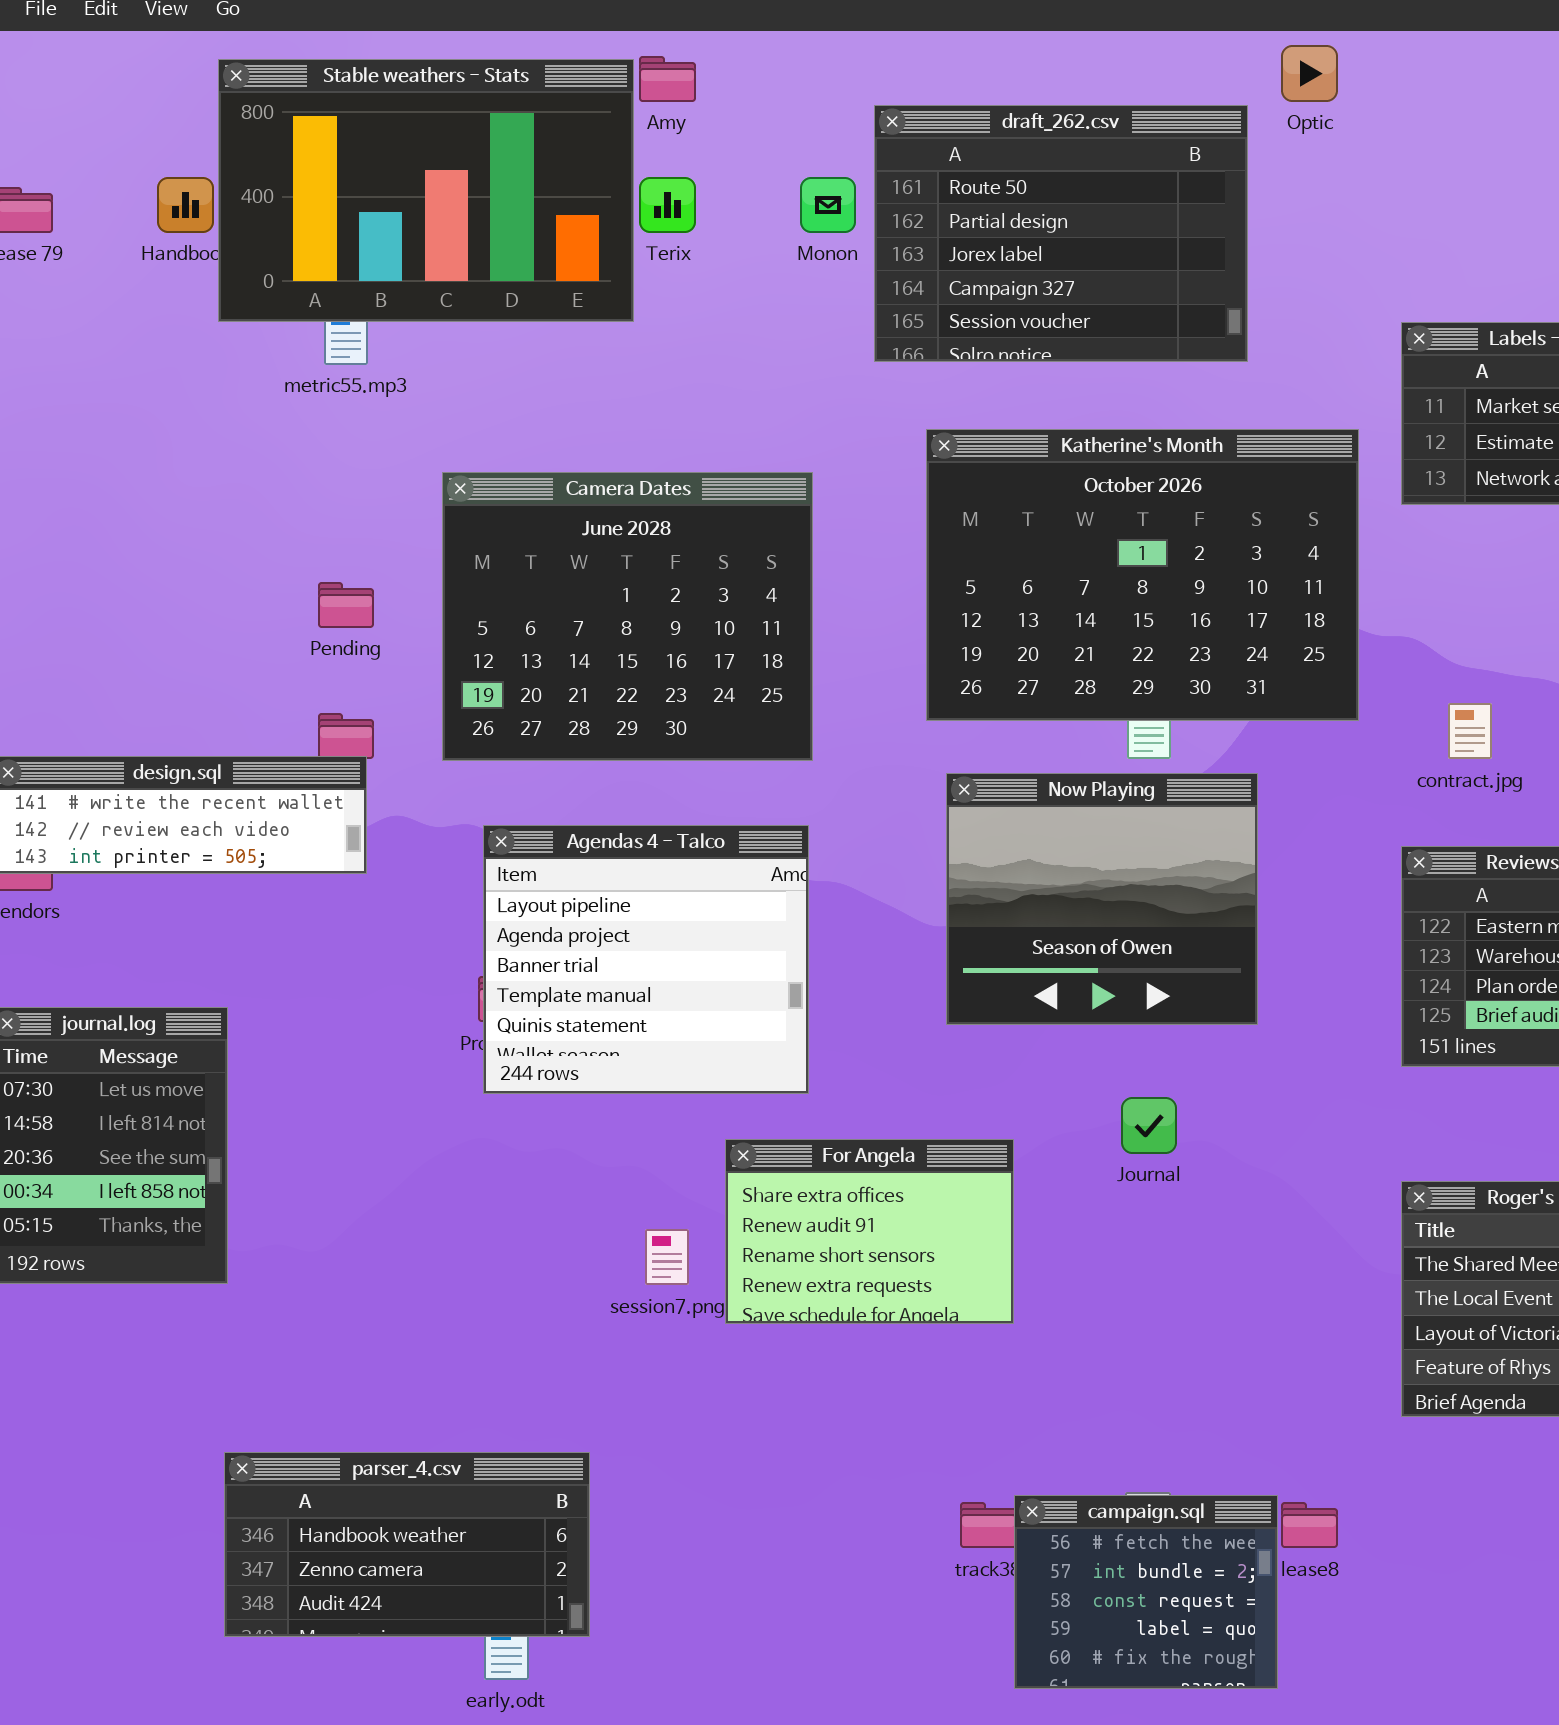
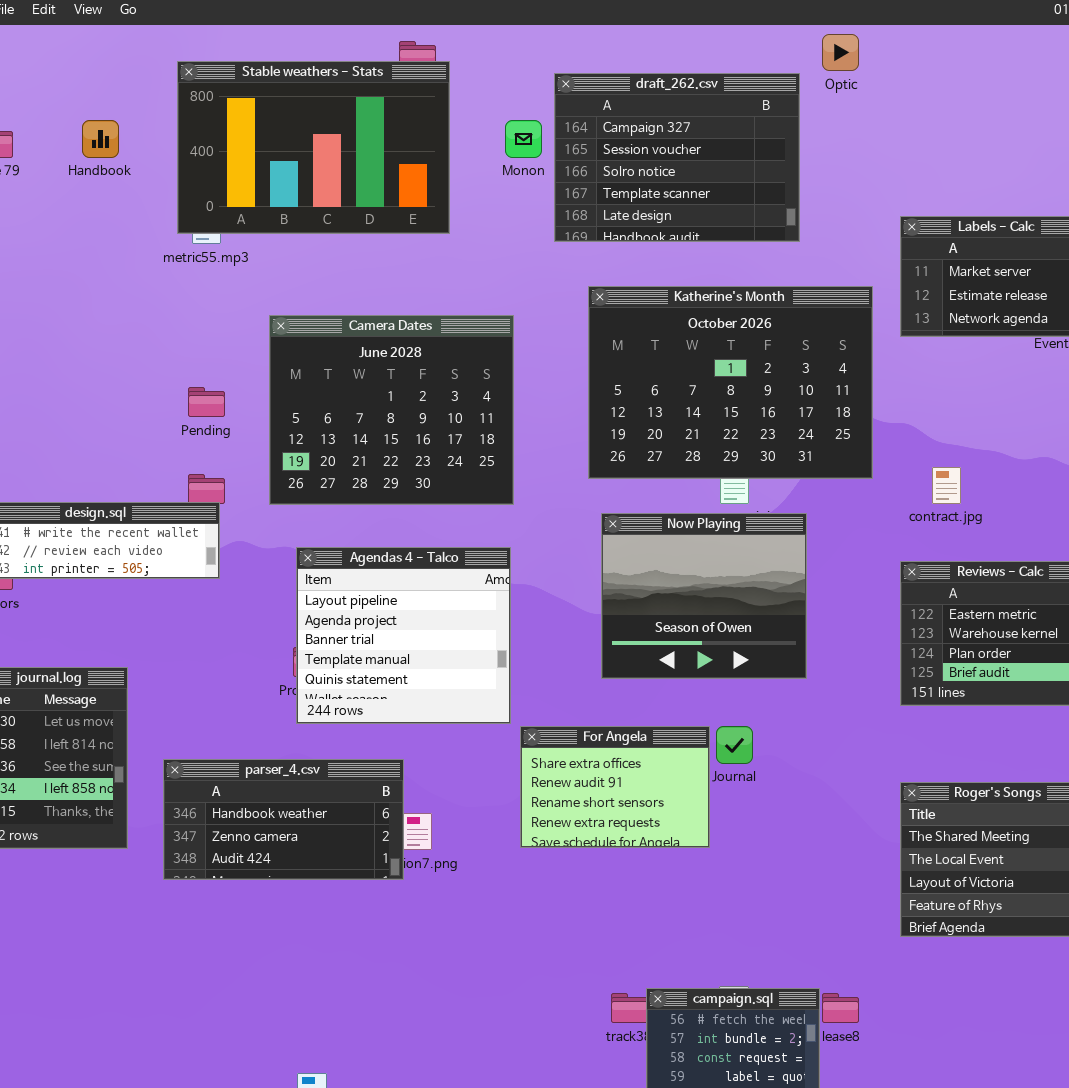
Stable weathers - Stats: [218,59,634,322] -> [177,61,450,234], moved
draft_262.csv: [874,105,1248,362] -> [554,73,800,242], scrolled down 3 rows
For Angela: [725,1139,1014,1324] -> [520,726,710,848], moved
parser_4.csv: [224,1452,590,1637] -> [163,759,404,880], moved

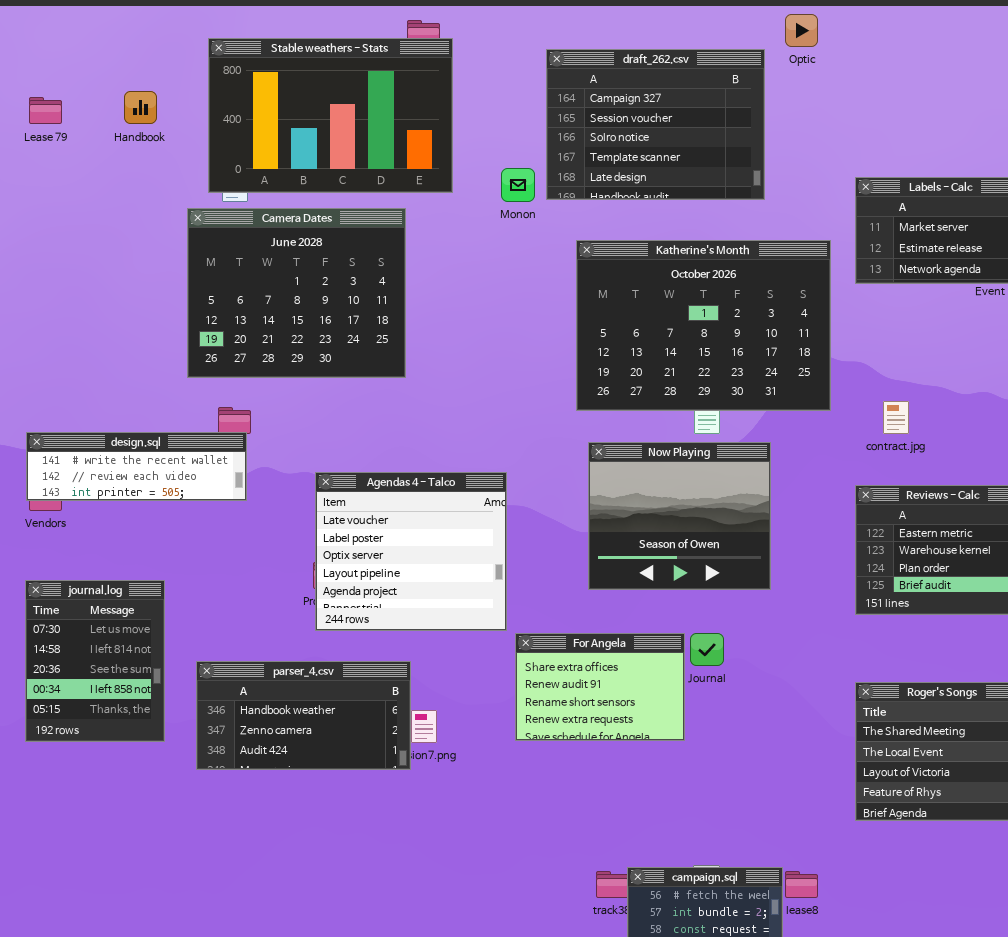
Monon: [505,120,542,158] -> [501,168,535,202], moved
Camera Dates: [269,315,514,505] -> [187,208,406,378], moved
Agendas 4 - Talco: [296,547,511,724] -> [315,472,507,631], scrolled up 3 rows

